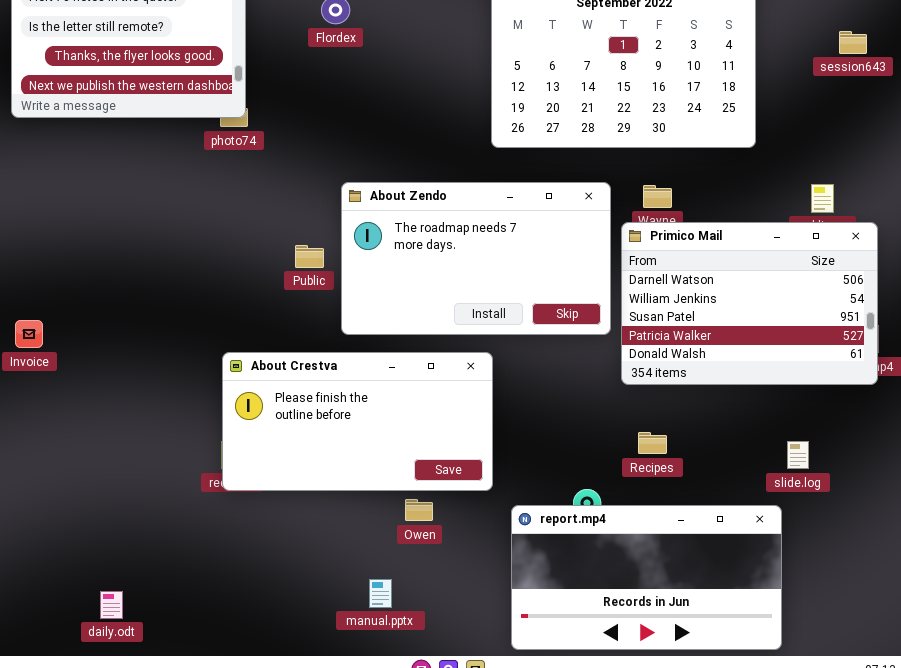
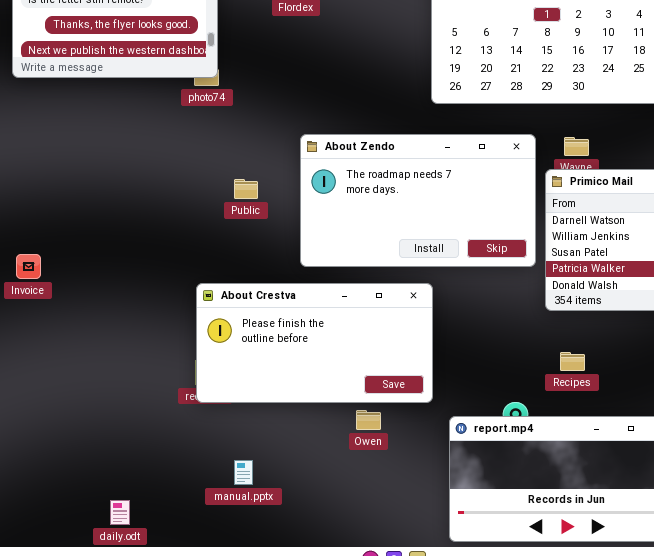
Public: [295,245,324,268] -> [234,179,258,199], moved
manual.pptx: [369,579,392,608] -> [234,460,253,485], moved
daily.odt: [100,591,123,619] -> [110,500,130,525], moved

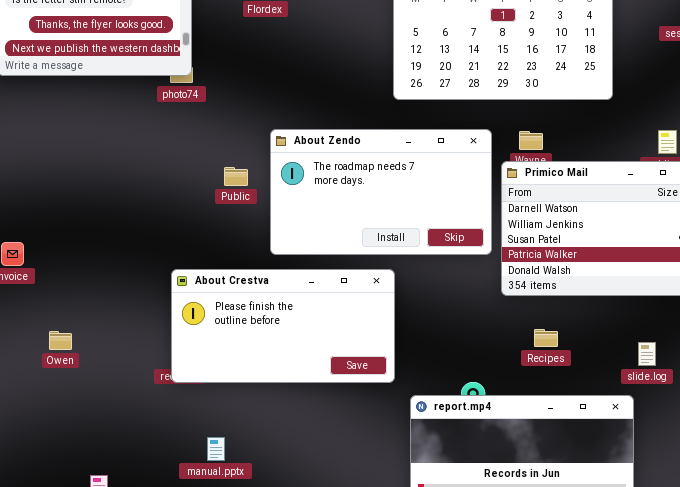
Public: [234,179,258,199] -> [224,167,248,186], moved
Recipes: [560,352,585,371] -> [534,329,558,347], moved
Owen: [356,410,381,430] -> [49,331,72,350], moved

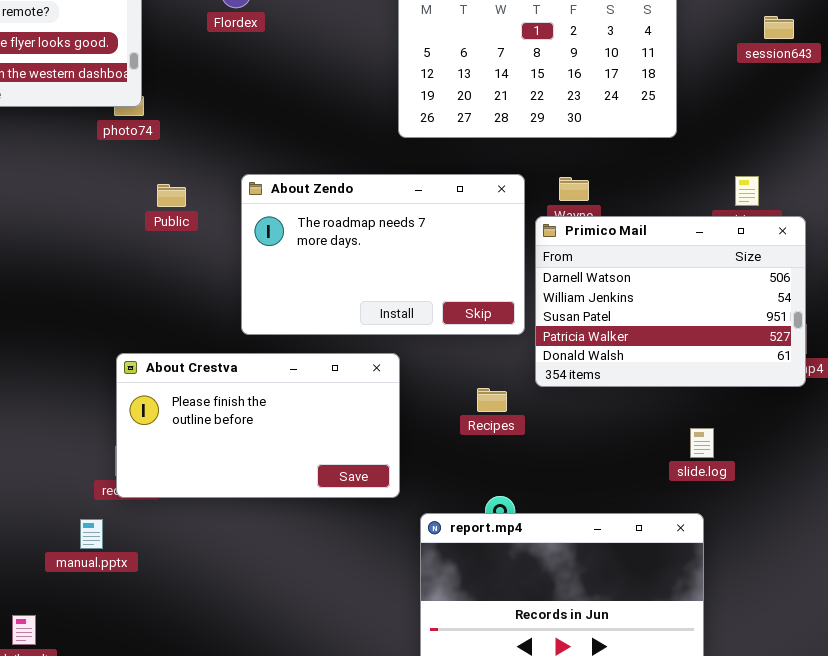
Public: [224,167,248,186] -> [157,184,186,207], moved
Recipes: [534,329,558,347] -> [477,388,507,412], moved
slide.log: [638,342,656,366] -> [690,428,714,458], moved
manual.pptx: [207,437,225,461] -> [80,519,103,549], moved

